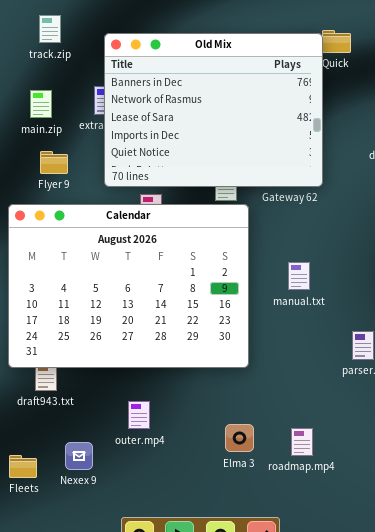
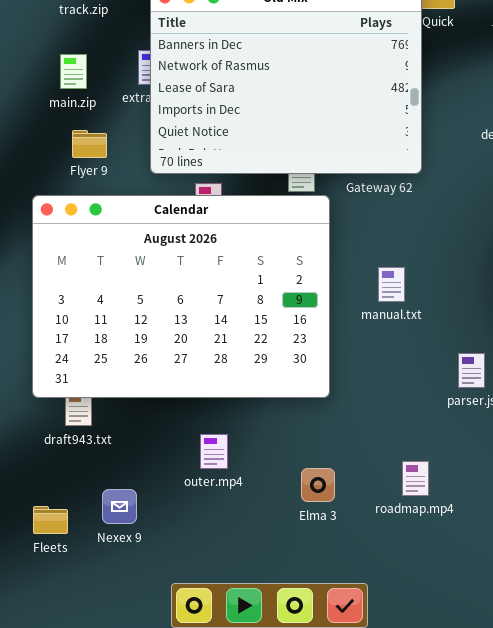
outer.mp4: [128,401,150,429] -> [200,434,228,469], moved
roadmap.mp4: [291,428,313,456] -> [402,461,429,496], moved

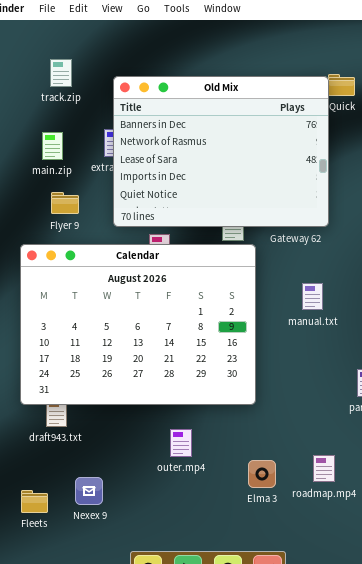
manual.txt: [378,267,405,302] -> [302,283,323,310], moved
outer.mp4: [200,434,228,469] -> [170,429,192,457], moved
Elma 3: [301,468,335,502] -> [248,460,276,488], moved

